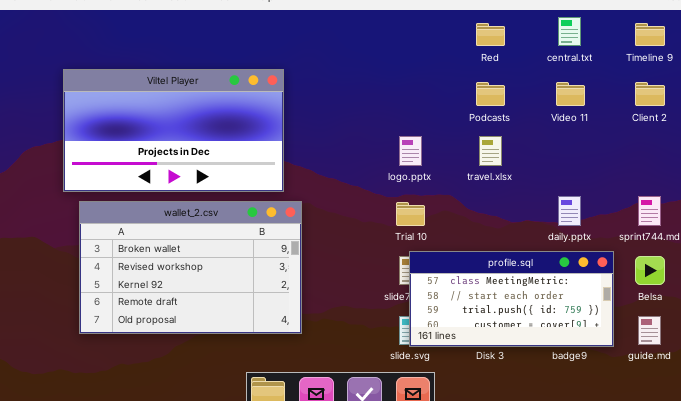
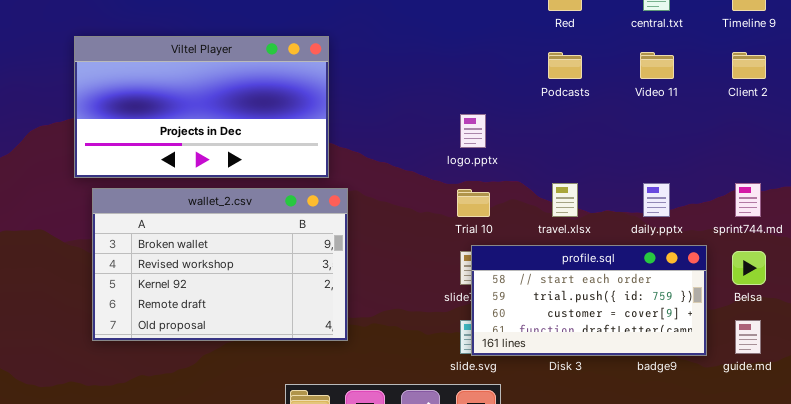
travel.xlsx: [479,136,502,166] -> [552,183,578,217], moved
profile.sql: [409,251,614,347] -> [471,245,707,356], scrolled down 1 row

